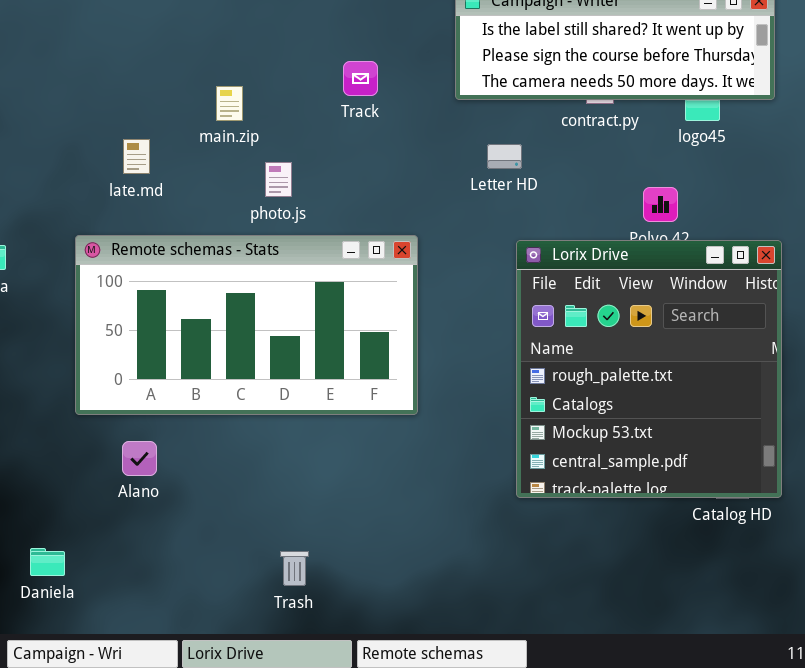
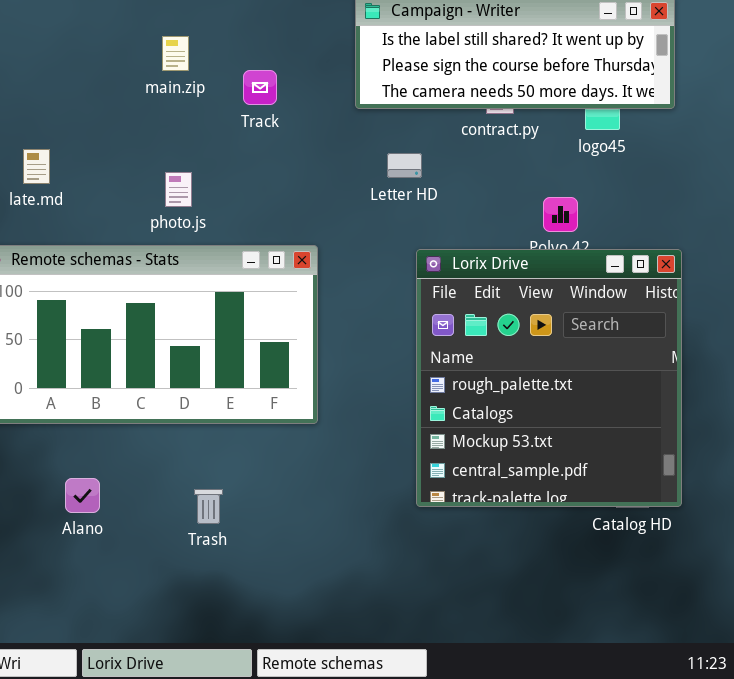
main.zip: [216,86,243,121] -> [162,36,189,71], moved
Alano: [122,441,157,476] -> [65,478,100,513], moved
Trash: [280,551,309,586] -> [194,489,223,524], moved

